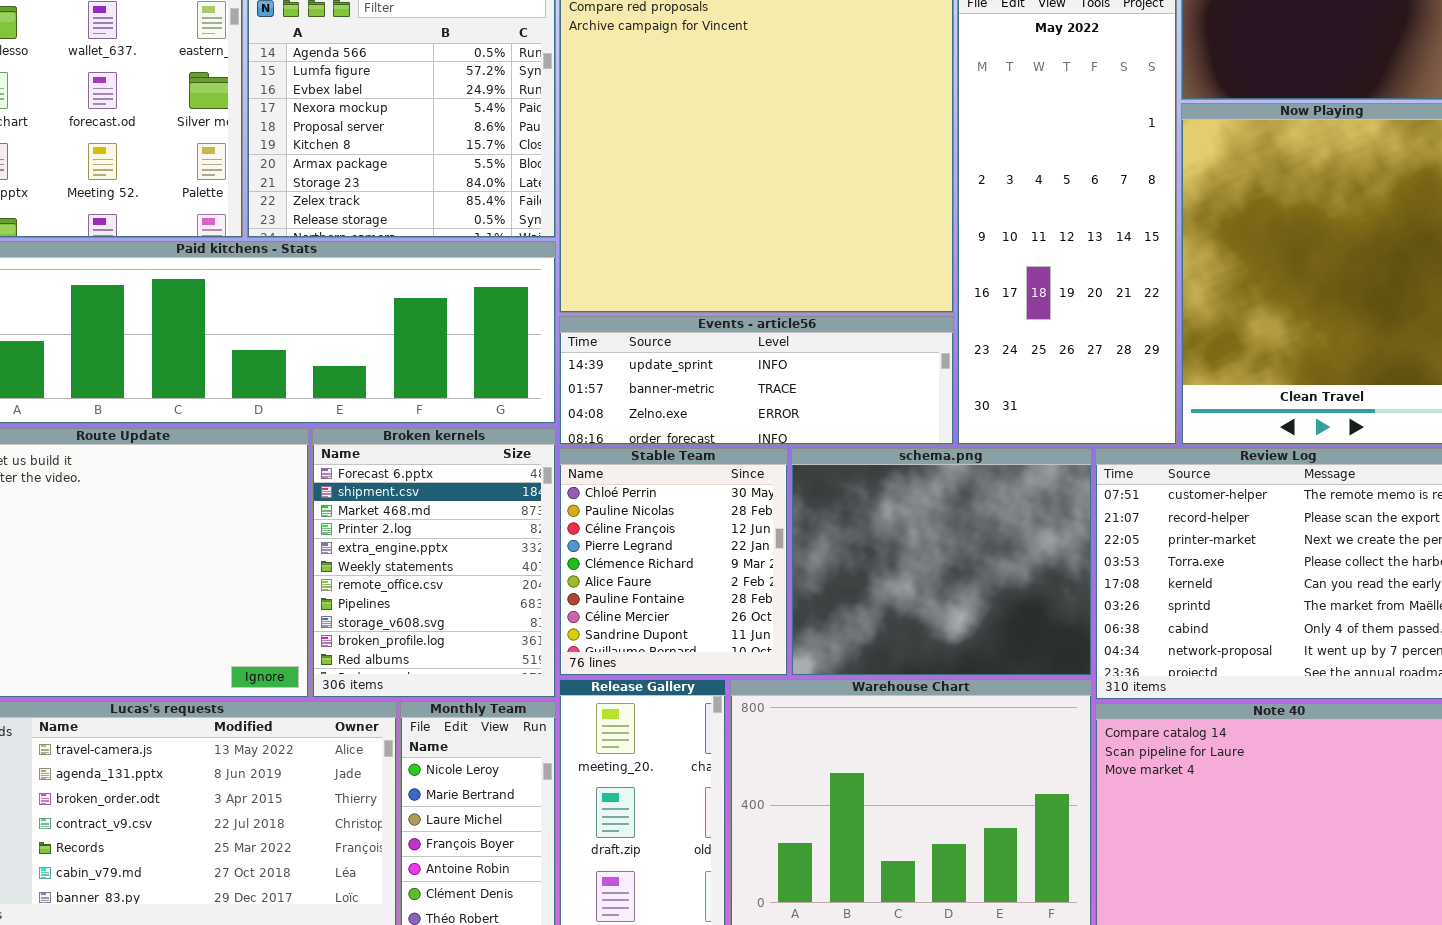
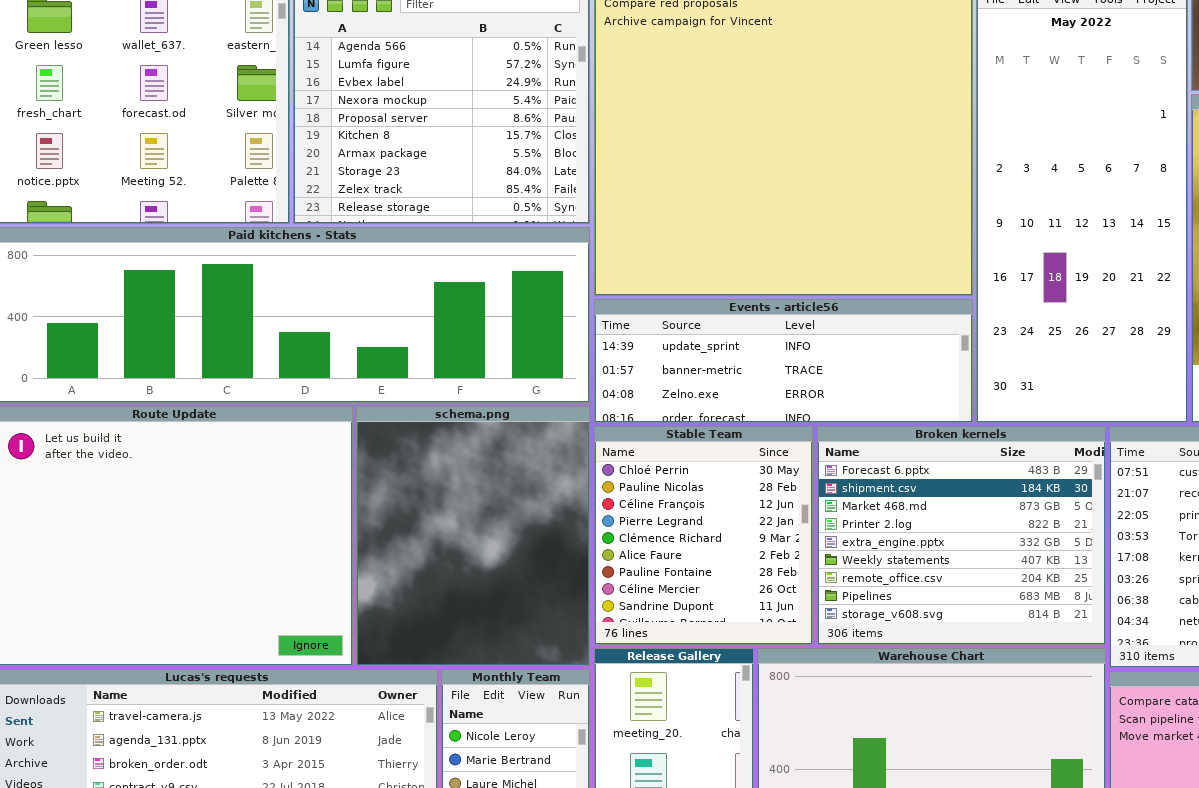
Broken kernels: [312,428,556,698] -> [817,426,1106,645], moved, resized
schema.png: [791,448,1092,676] -> [356,406,590,666], moved, resized

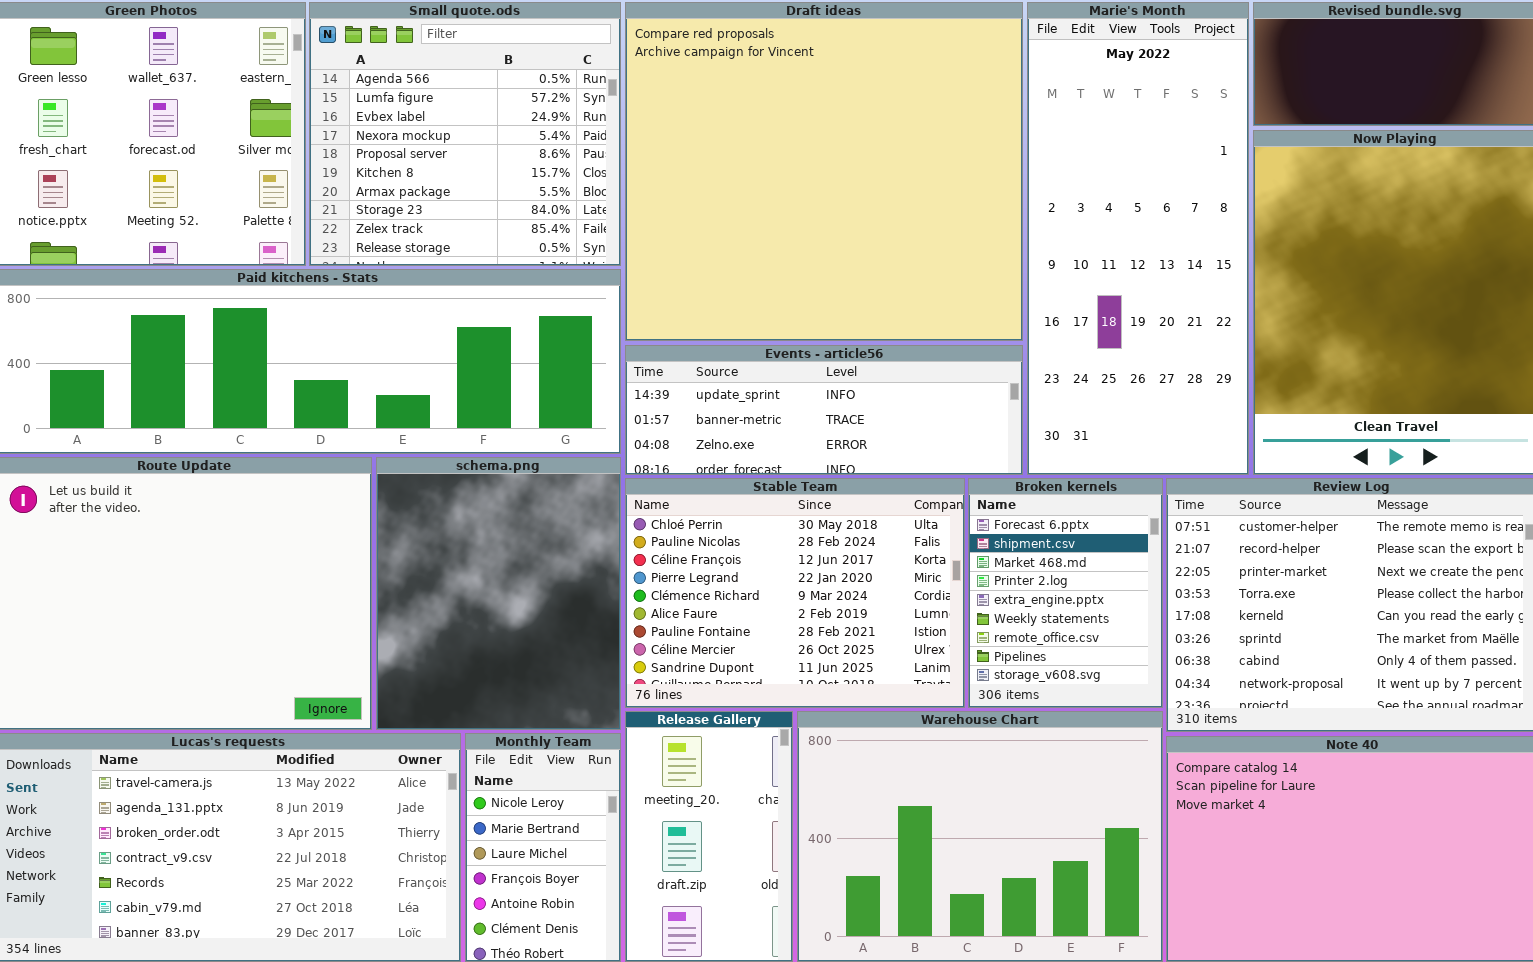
Stable Team: [594,426,813,645] -> [625,478,965,708], resized
Broken kernels: [817,426,1106,645] -> [968,478,1163,708], resized

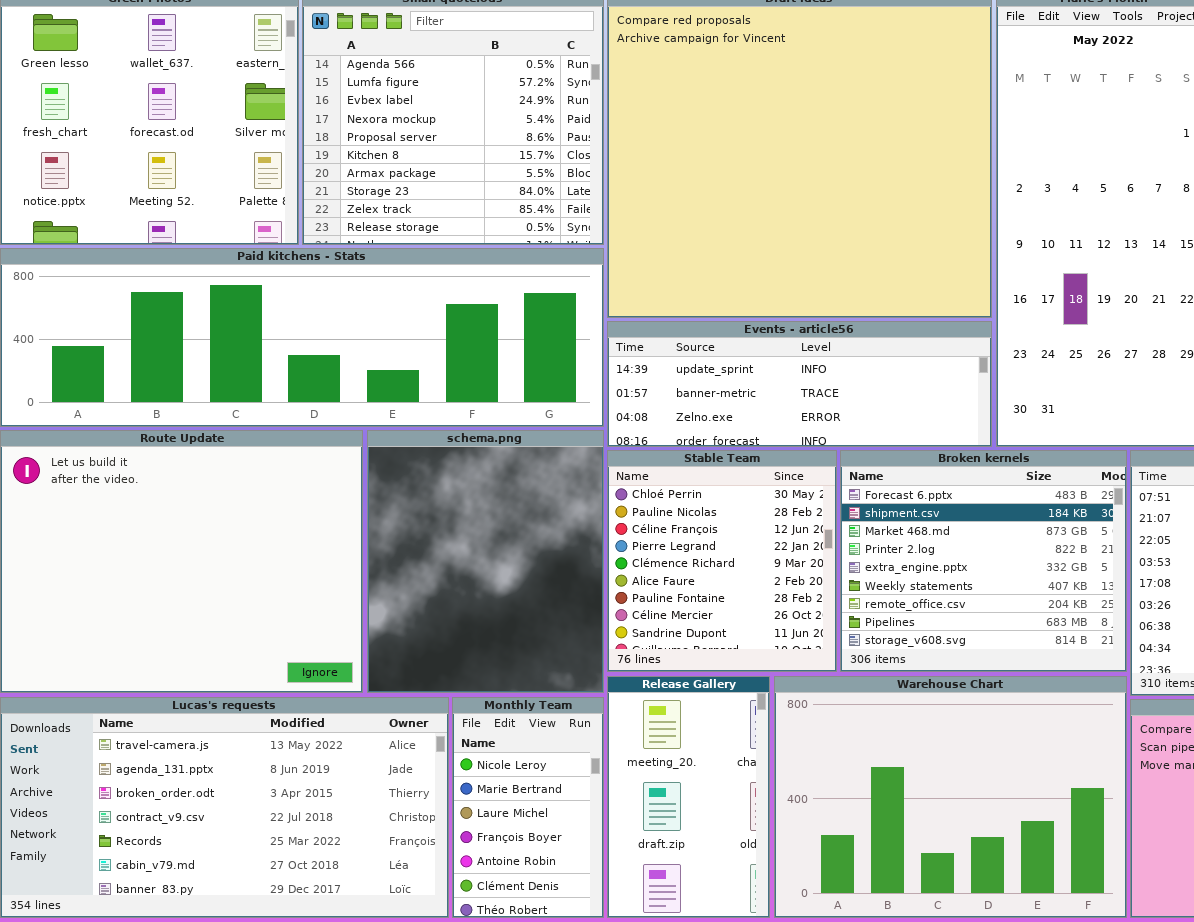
Stable Team: [625,478,965,708] -> [607,450,837,672], resized
Broken kernels: [968,478,1163,708] -> [840,450,1127,672], resized

